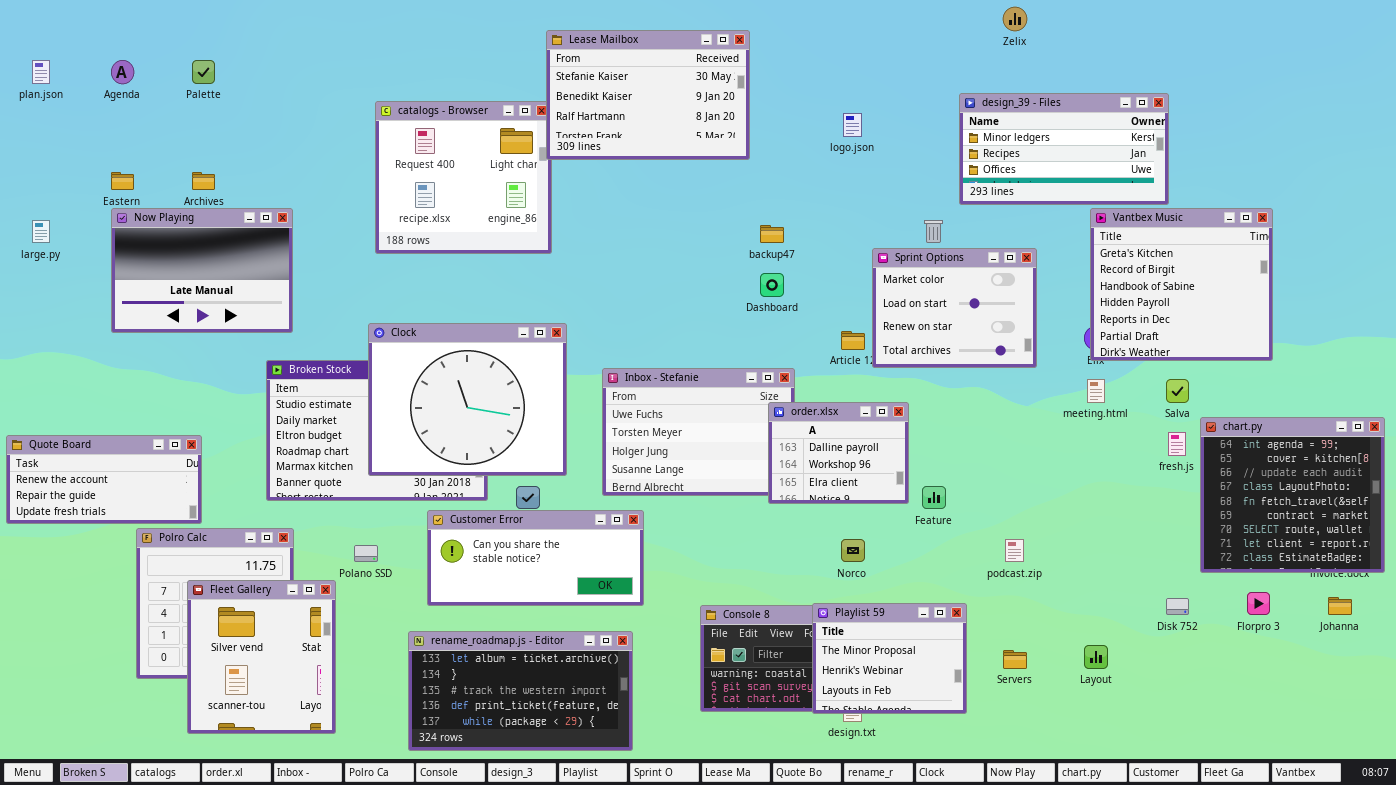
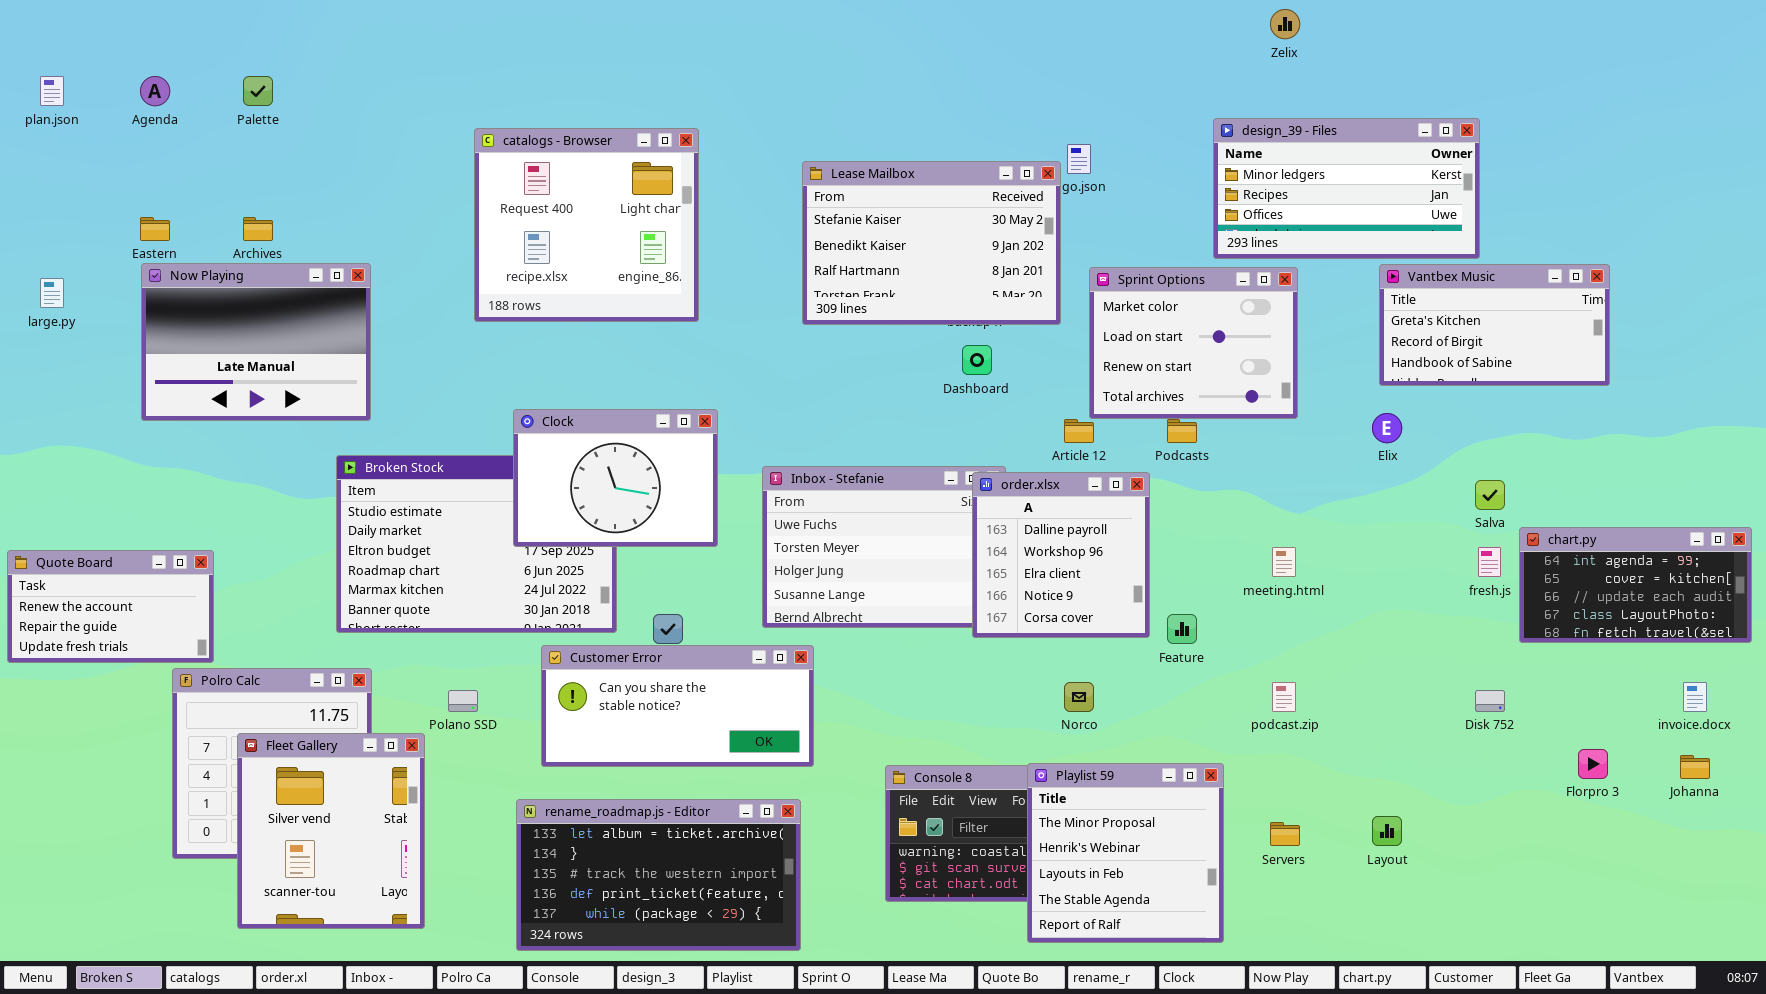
Lease Mailbox: [546,30,750,160] -> [802,161,1061,325], moved
Vantbex Music: [1090,208,1273,361] -> [1379,264,1610,386], resized
Sprint Options: [872,248,1037,368] -> [1089,267,1298,419], moved
Clock: [368,323,567,476] -> [513,409,718,547], resized
meeting.html: [1087,379,1105,403] -> [1272,547,1296,577], moved
order.xlsx: [768,402,909,504] -> [972,472,1150,638], resized
chart.py: [1200,417,1385,573] -> [1519,527,1752,643], resized
Quote Board: [6,435,202,524] -> [7,550,214,663], resized
Disk 752: [1166,598,1189,615] -> [1475,690,1505,712], moved
Playlist 59: [812,603,967,714] -> [1027,763,1224,943], resized

